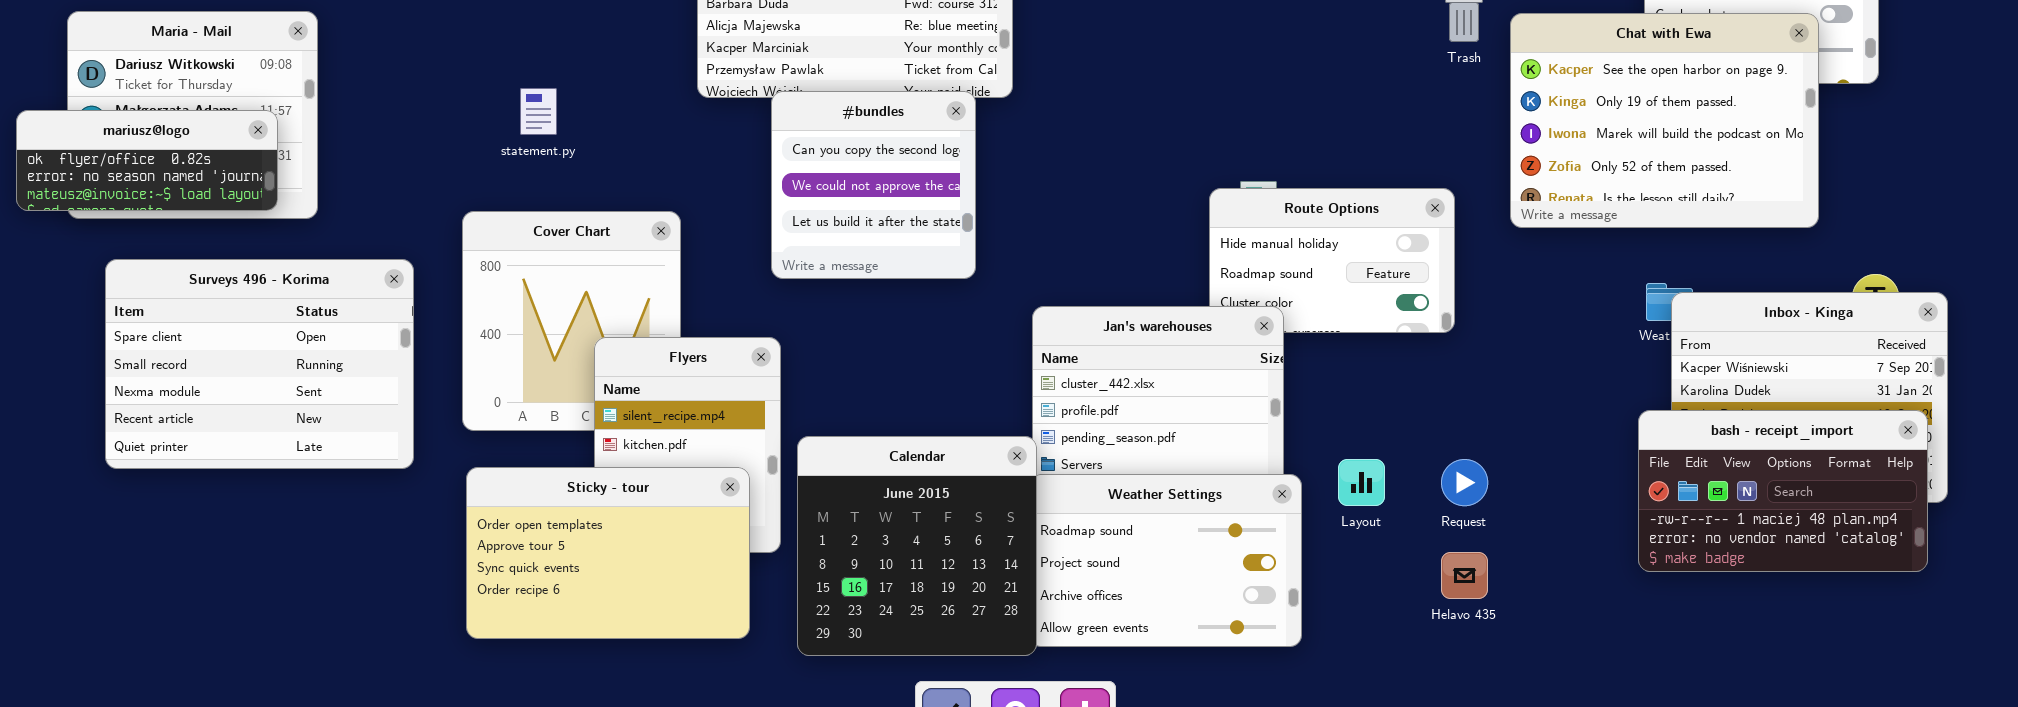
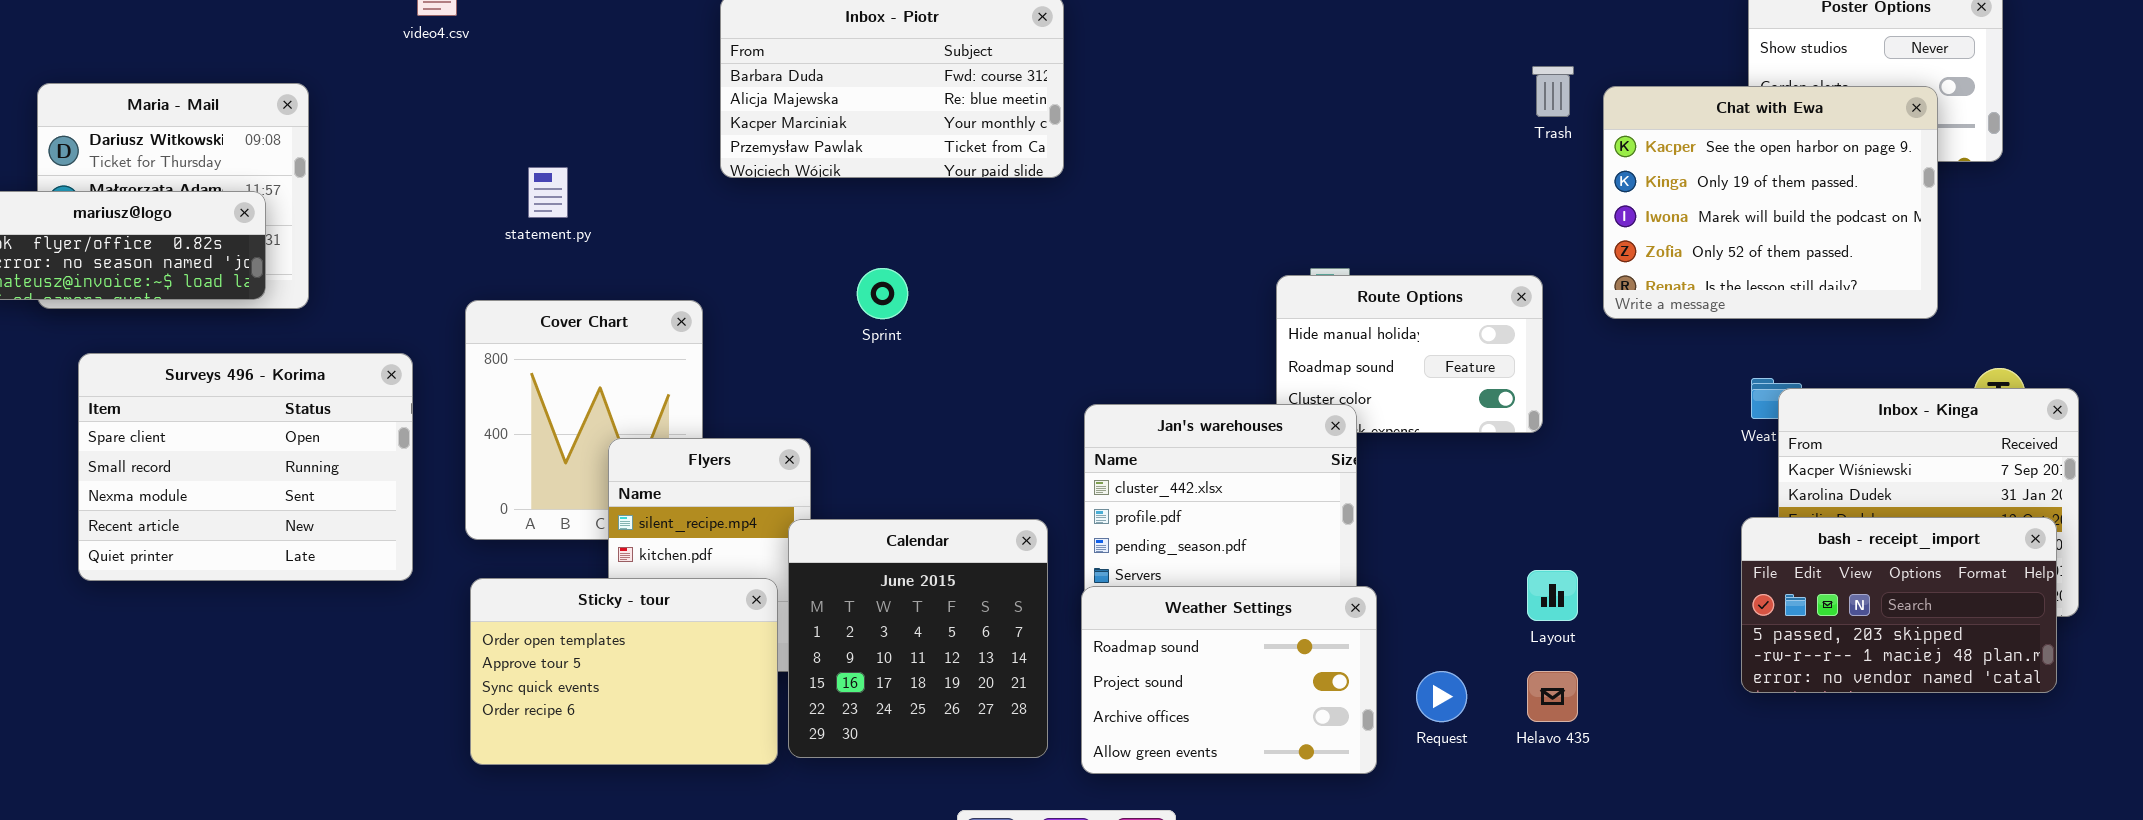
#bundles: [771,91,976,279] -> none, closed
bash - receipt_import: [1638,410,1928,572] -> [1741,517,2057,693], scrolled up 1 row
Calendar: [797,436,1037,656] -> [788,519,1048,758], moved
Layout: [1338,459,1385,506] -> [1527,570,1578,621], moved
Request: [1441,459,1488,506] -> [1416,671,1467,722], moved

